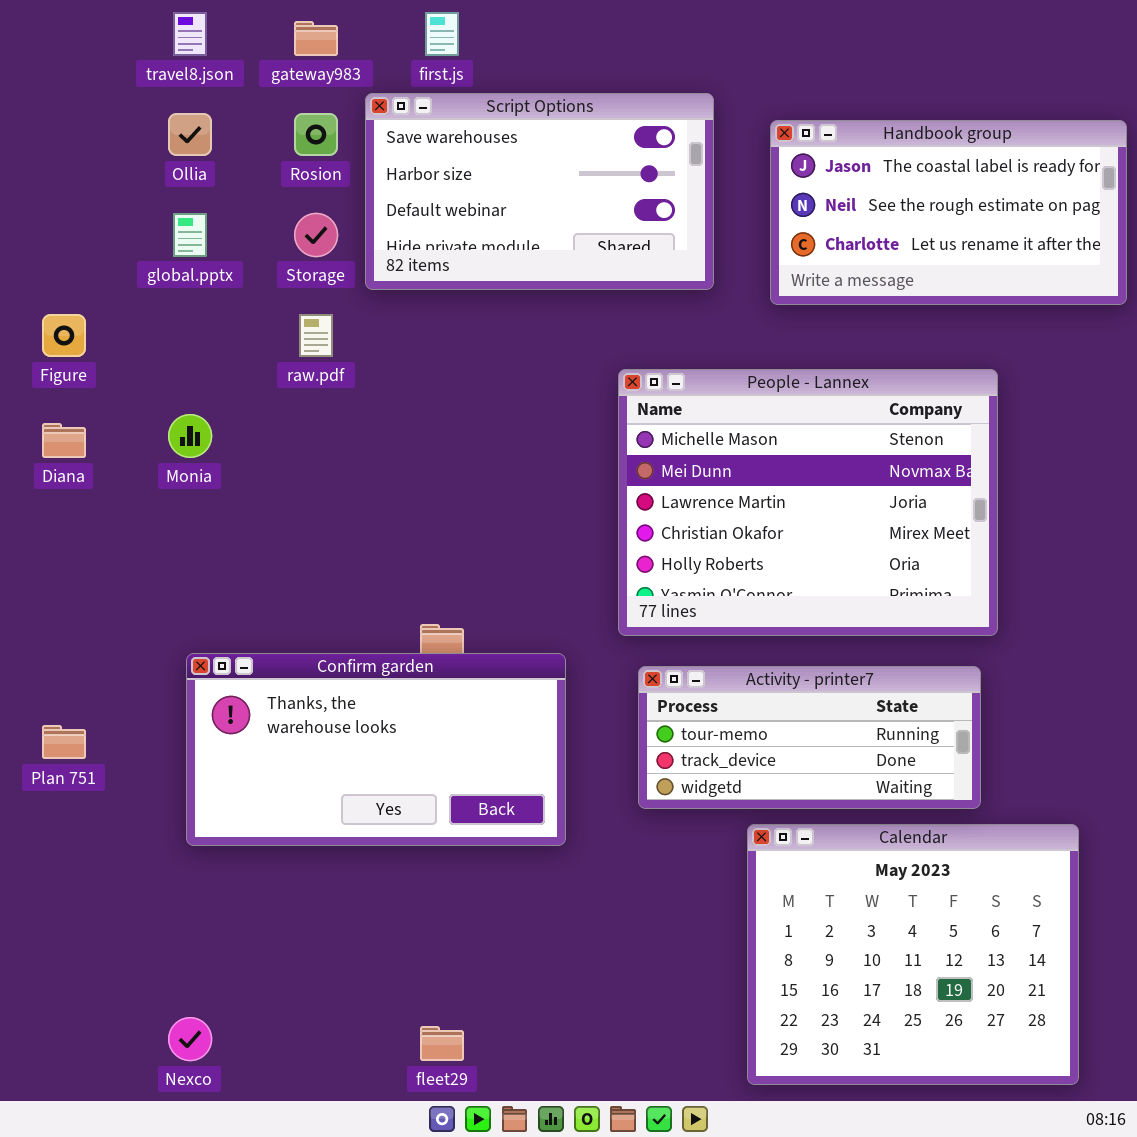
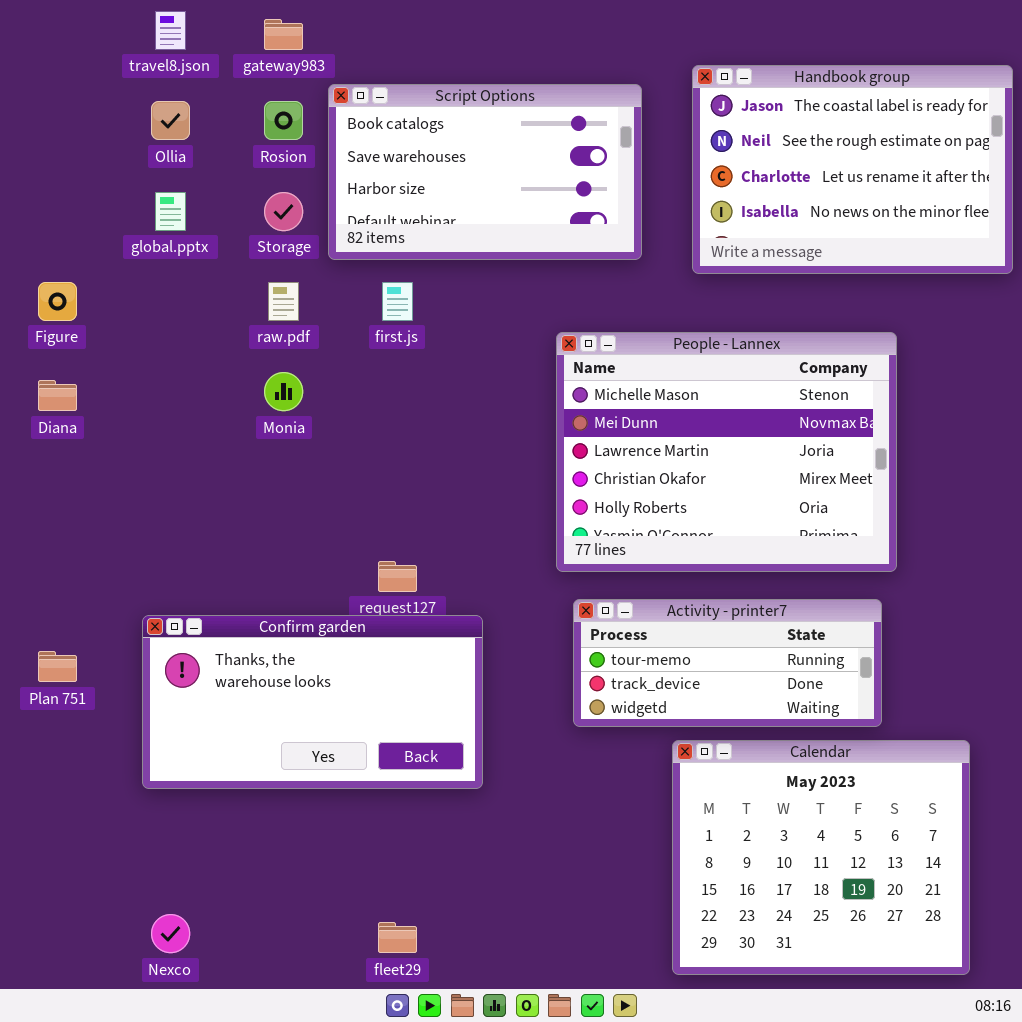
first.js: [425,12,459,56] -> [382,282,413,321], moved
Script Options: [365,93,714,290] -> [328,84,642,260], scrolled up 1 row
Handbook group: [770,120,1127,305] -> [692,65,1013,274], resized
Monia: [168,414,212,458] -> [264,372,303,411], moved
Confirm garden: [186,653,566,846] -> [142,615,483,789], moved

